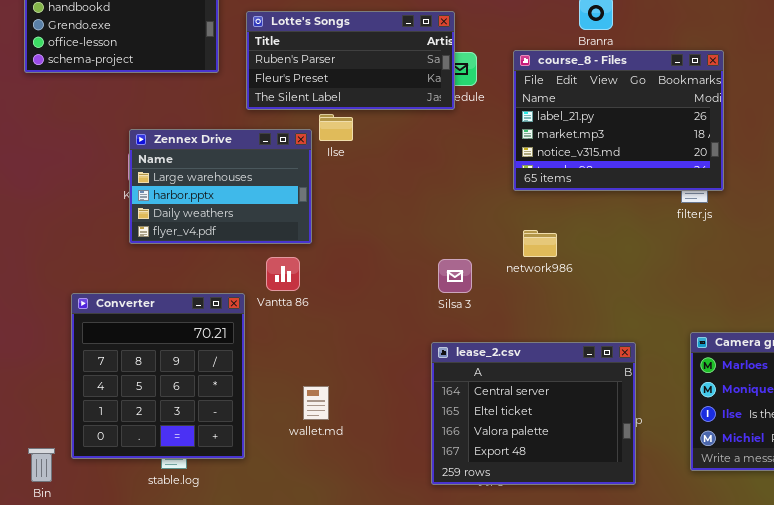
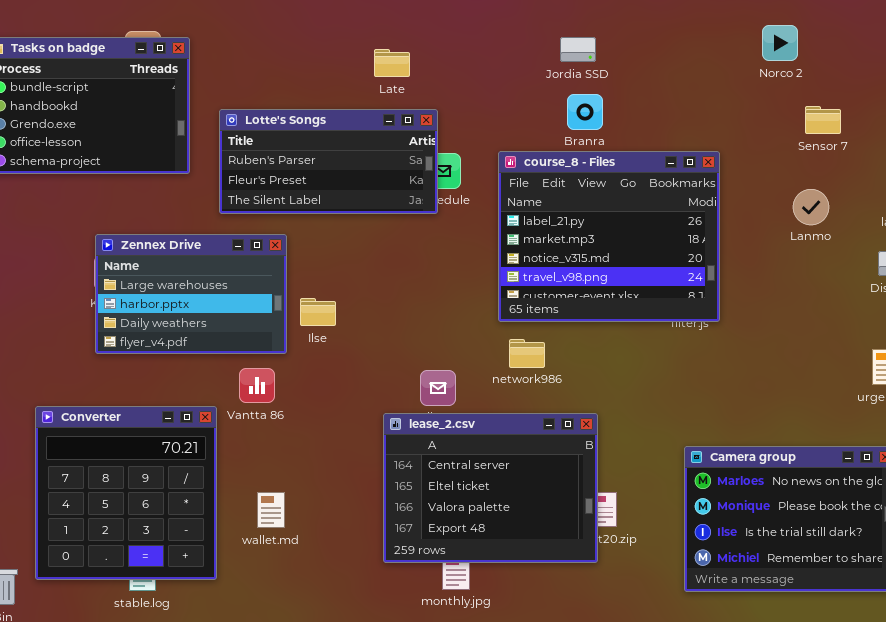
course_8 - Files: [513,50,724,191] -> [498,151,720,322], resized
Ilse: [319,114,353,141] -> [300,298,336,326], moved
lease_2.csv: [431,342,636,485] -> [383,413,598,563], moved
wallet.md: [303,386,329,420] -> [257,492,285,528], moved

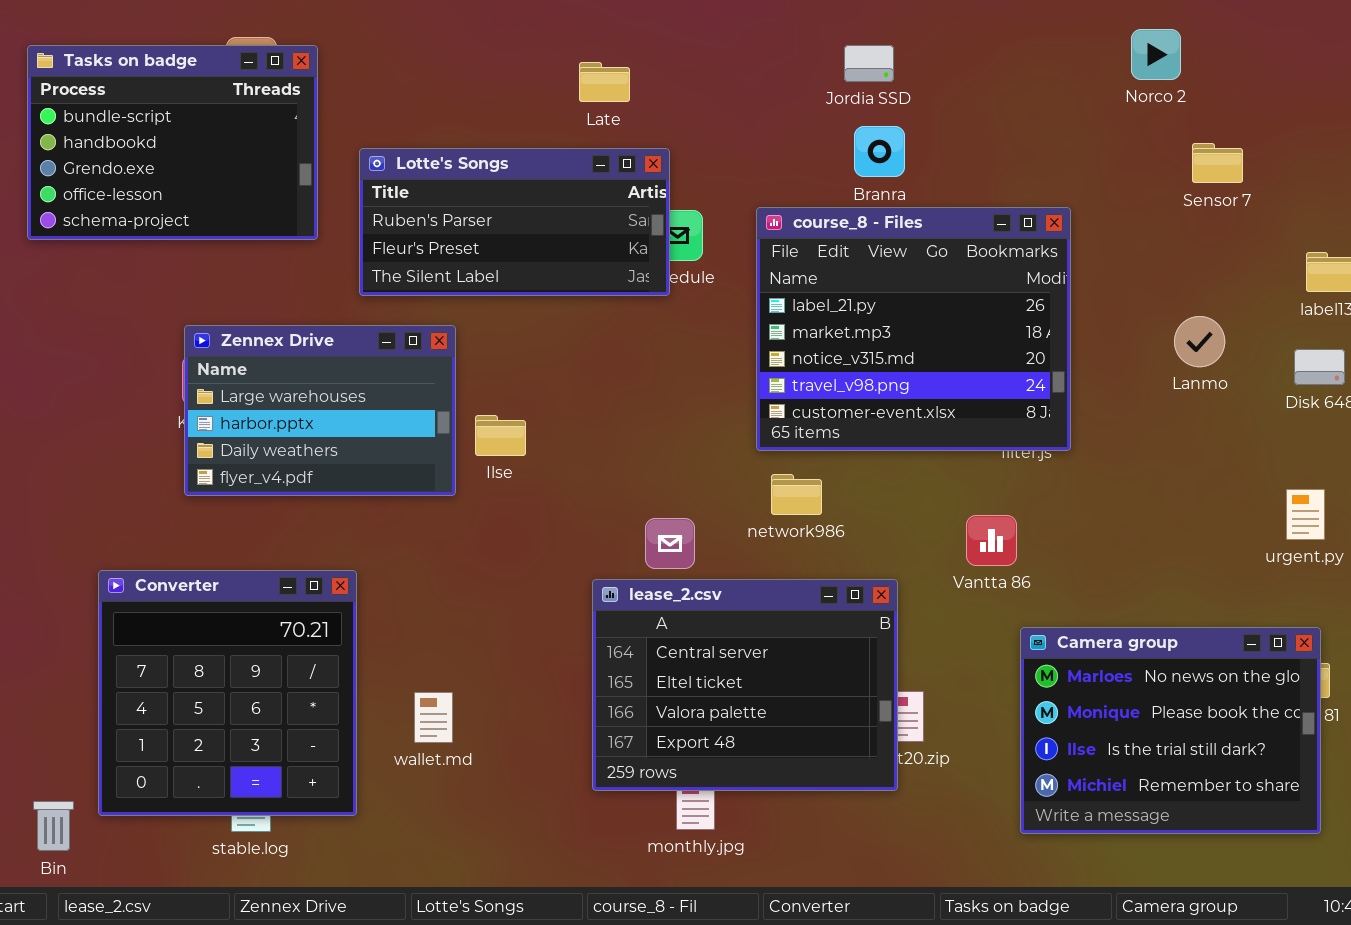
Lanmo: [793,189,829,225] -> [1174,316,1225,367], moved
Vantta 86: [239,368,275,403] -> [966,515,1017,566], moved

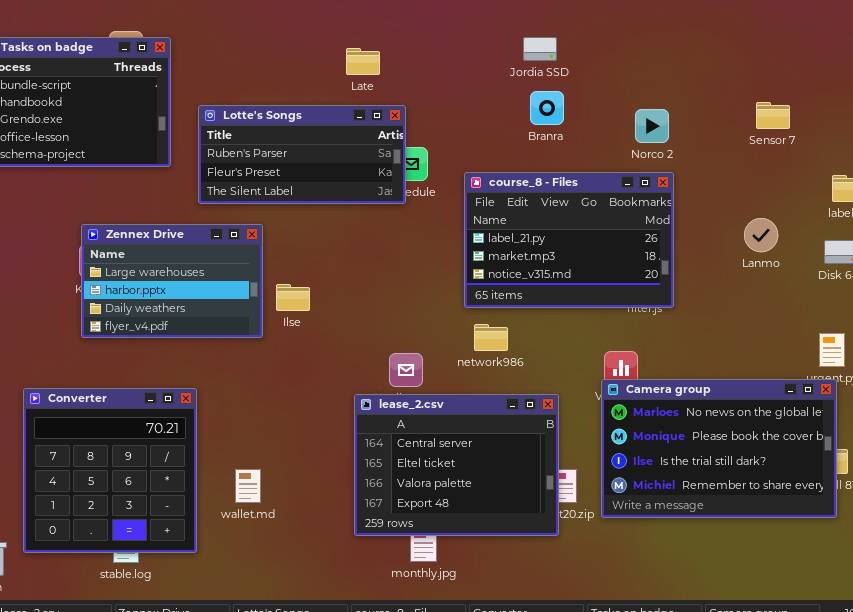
Norco 2: [1131,29,1181,80] -> [635,109,669,143], moved
course_8 - Files: [756,207,1071,451] -> [464,172,674,308], resized
Camera group: [1020,627,1321,834] -> [601,379,837,518], moved, resized

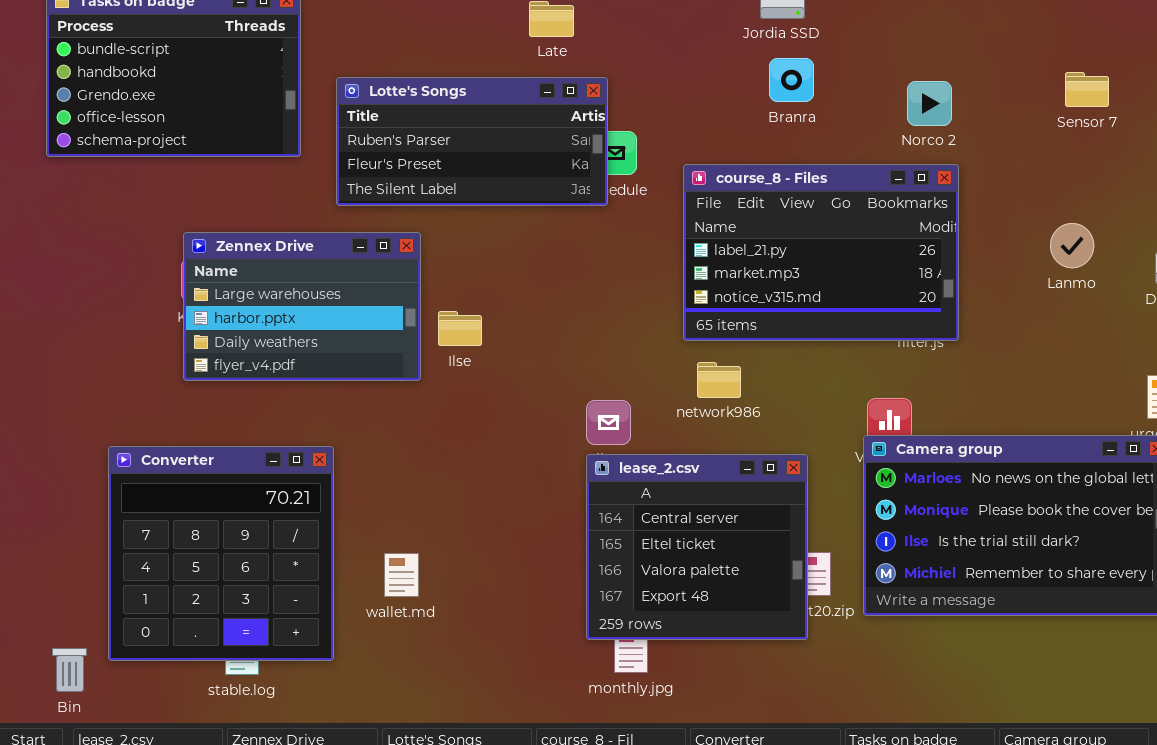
lease_2.csv: [354,394,559,536] -> [586,454,808,640], resized

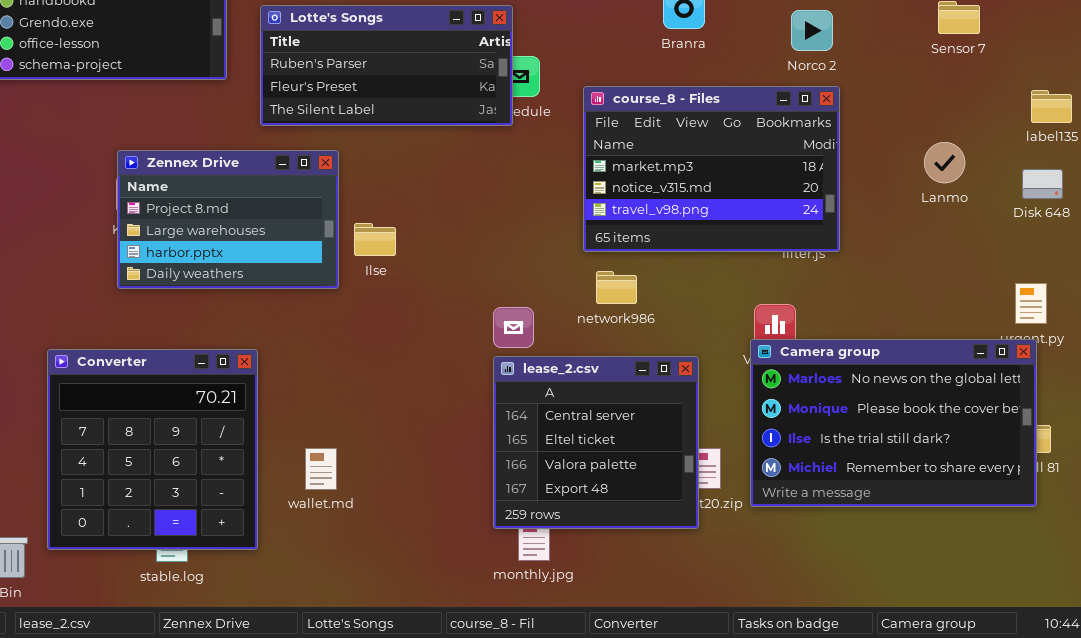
course_8 - Files: [683,164,959,341] -> [583,86,840,252], scrolled down 1 row
Zennex Drive: [183,232,421,381] -> [117,150,339,289], scrolled up 1 row

